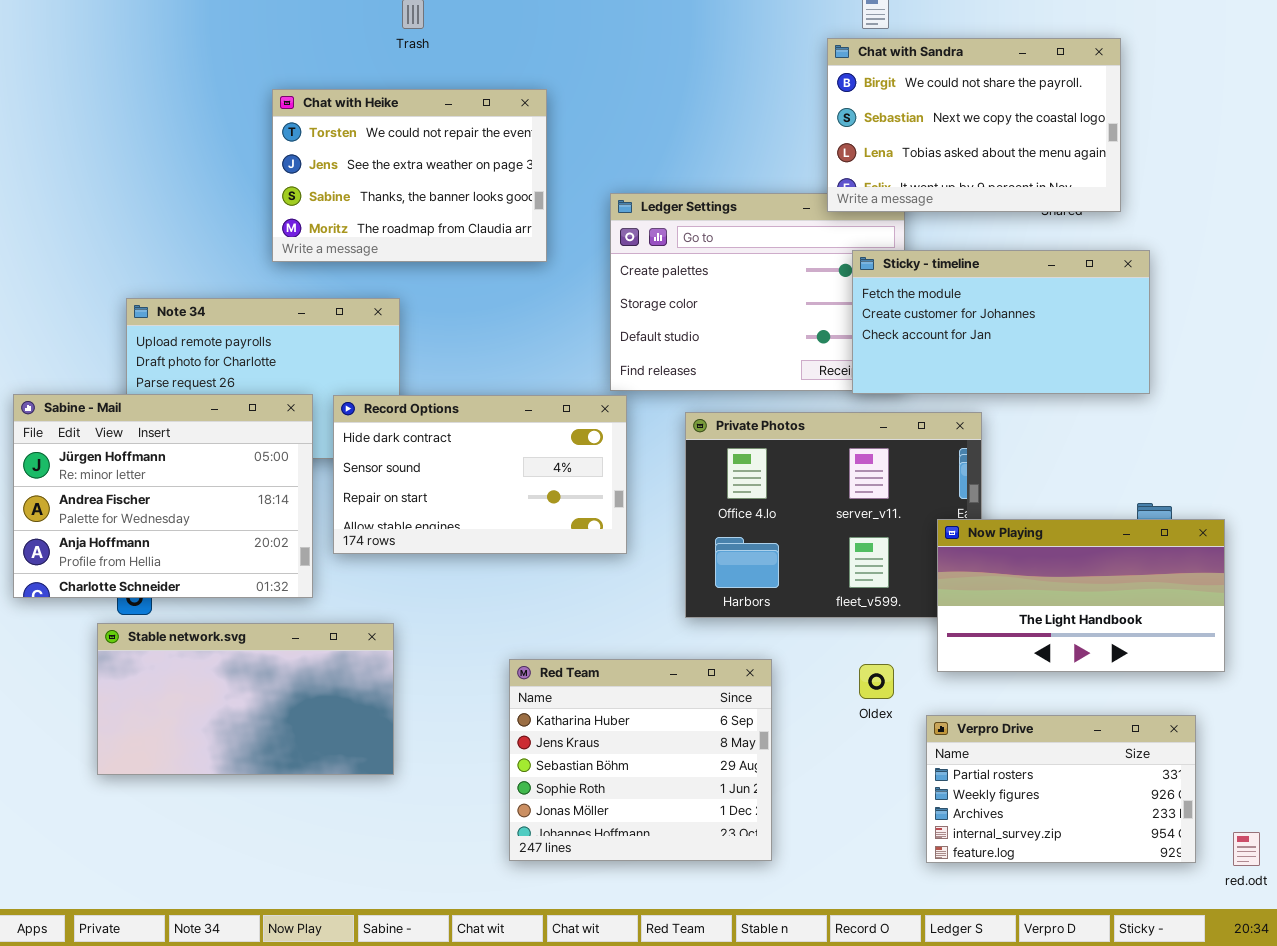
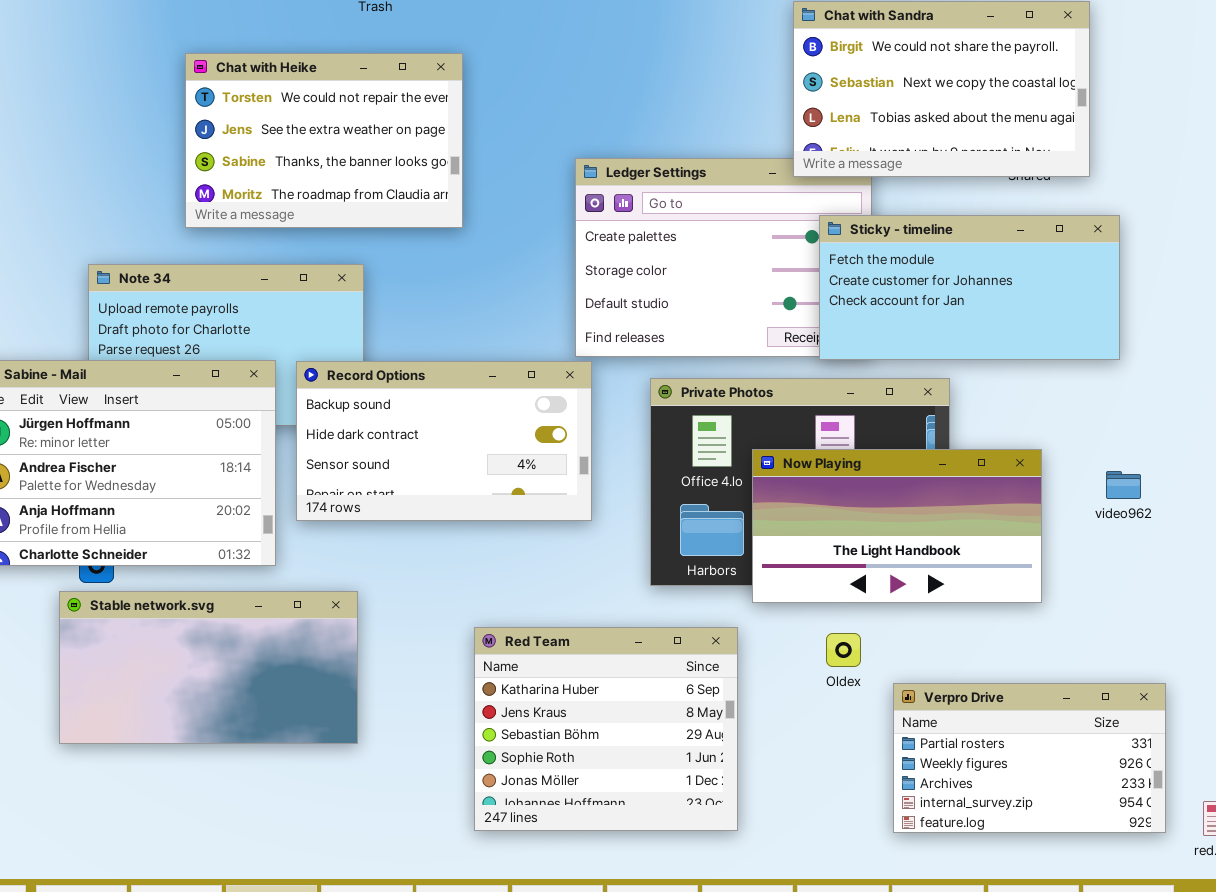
Chat with Heike: [272,89,547,262] -> [185,53,463,228], moved
Record Options: [333,395,627,554] -> [296,361,592,521], scrolled up 1 row
Now Playing: [937,519,1225,672] -> [752,449,1042,603], moved

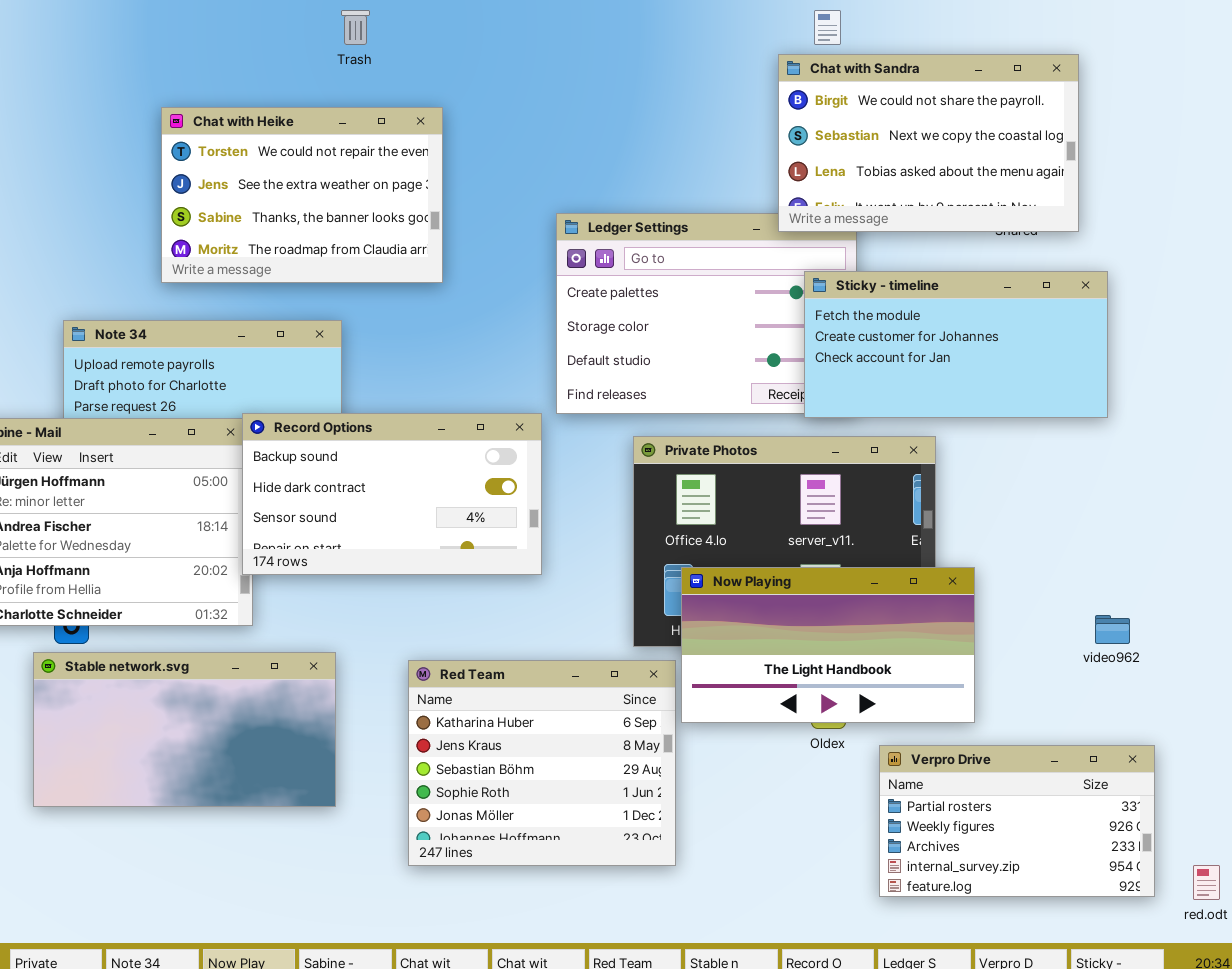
Record Options: [296,361,592,521] -> [242,413,542,575], moved
Now Playing: [752,449,1042,603] -> [681,567,975,723], moved
video962: [1106,471,1141,499] -> [1095,615,1130,644], moved
Red Team: [474,627,738,831] -> [408,660,676,866], moved

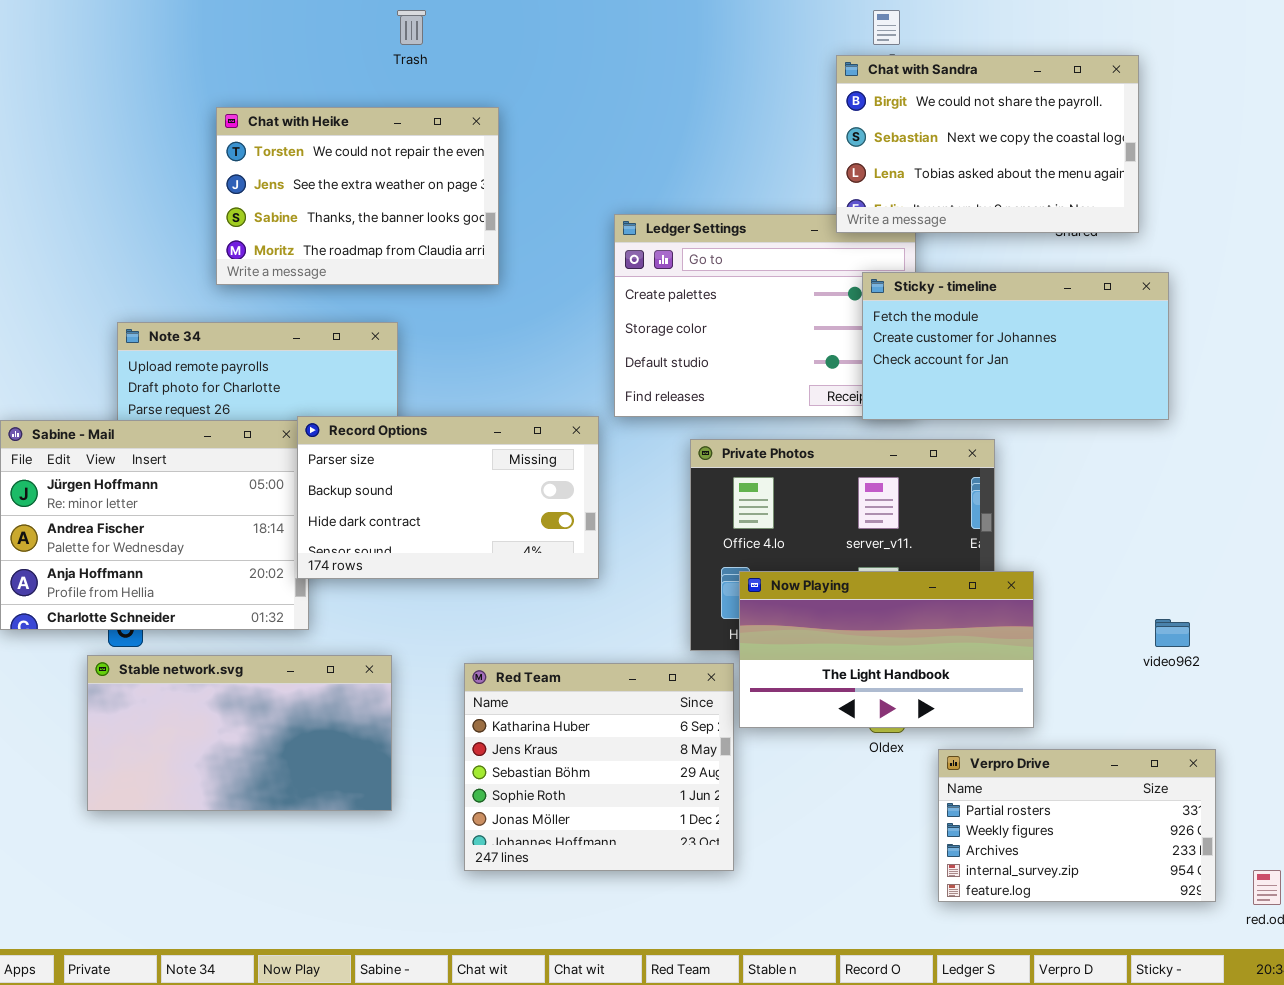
Record Options: [242,413,542,575] -> [297,416,599,579], scrolled up 1 row

